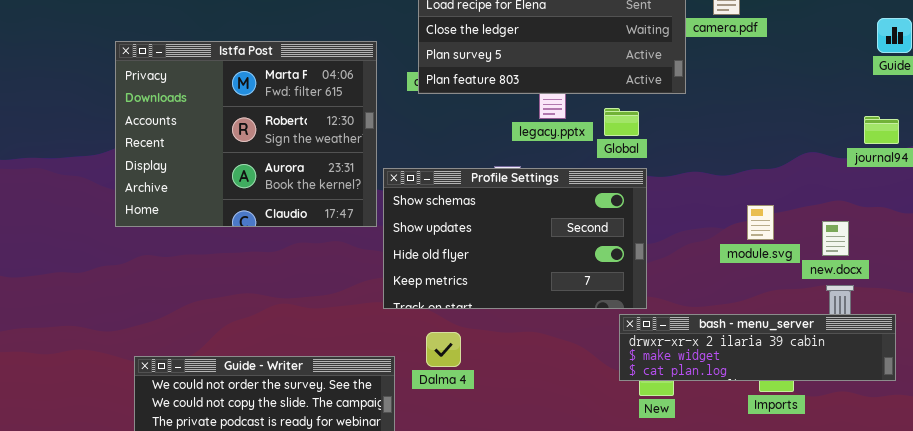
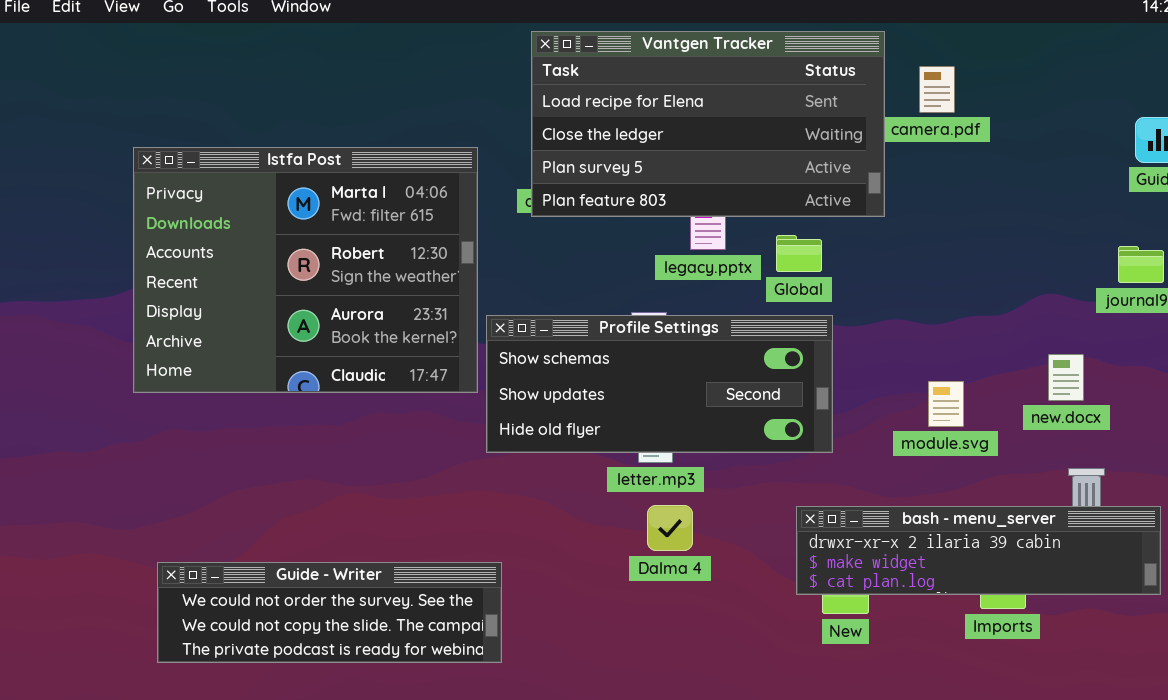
Profile Settings: [383,168,647,309] -> [486,315,833,453], resized
module.svg: [747,205,774,240] -> [928,381,964,427], moved
new.docx: [822,221,849,256] -> [1048,354,1084,401], moved
Dalma 4: [426,332,461,367] -> [647,505,693,551], moved

